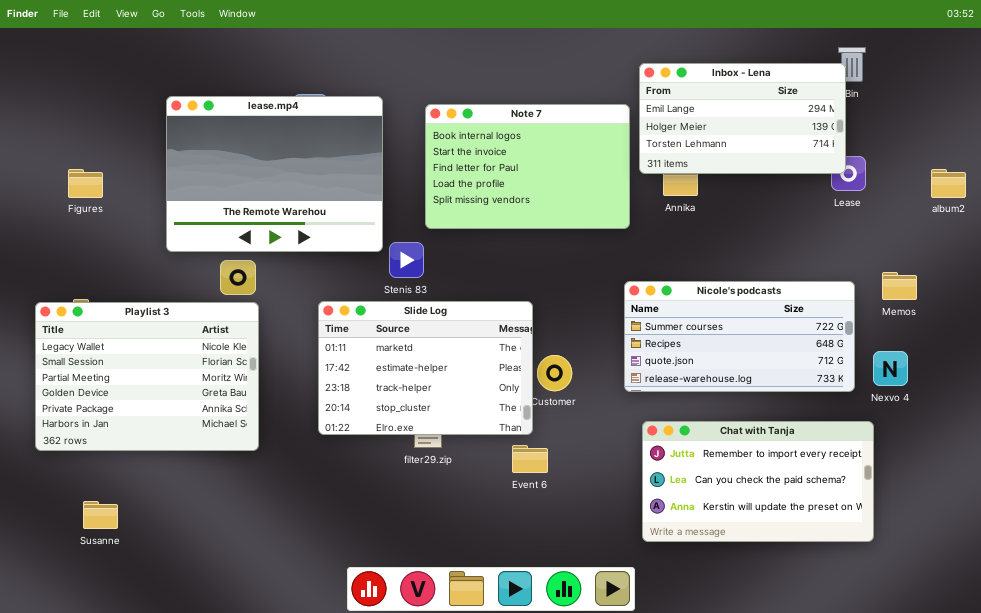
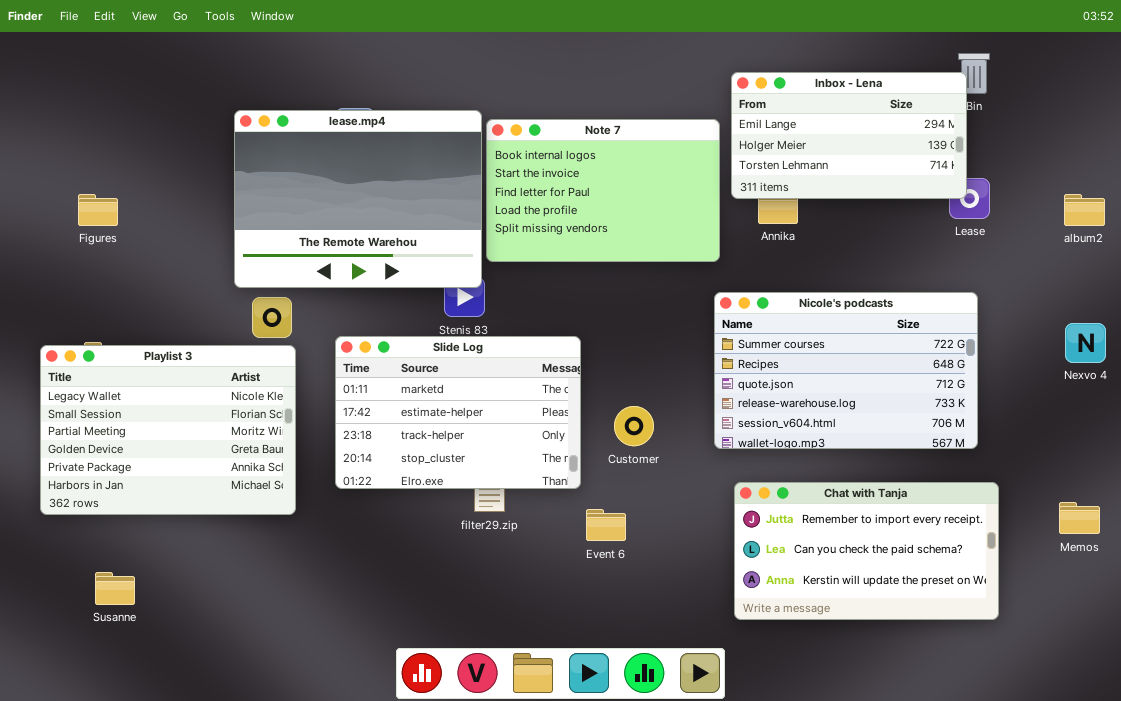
lease.mp4: [166,96,383,252] -> [234,110,482,288], moved
Memos: [882,272,917,300] -> [1059,502,1100,534], moved
Nicole's podcasts: [624,281,855,392] -> [714,292,978,449], resized
Slide Log: [318,301,533,435] -> [335,336,581,489], moved
Nexvo 4: [873,351,908,386] -> [1065,323,1106,363], moved

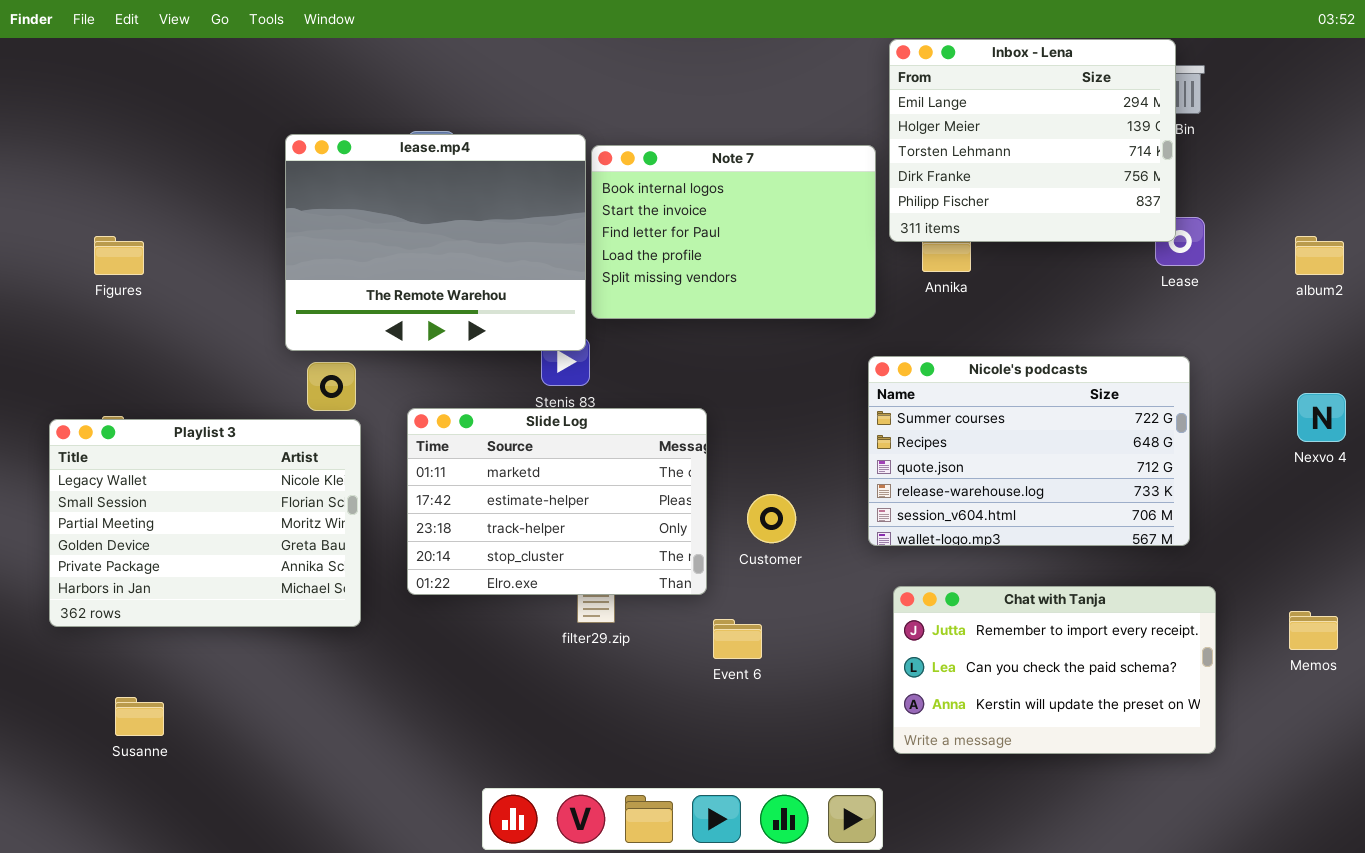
Inbox - Lena: [731,72,967,199] -> [889,39,1176,242], resized

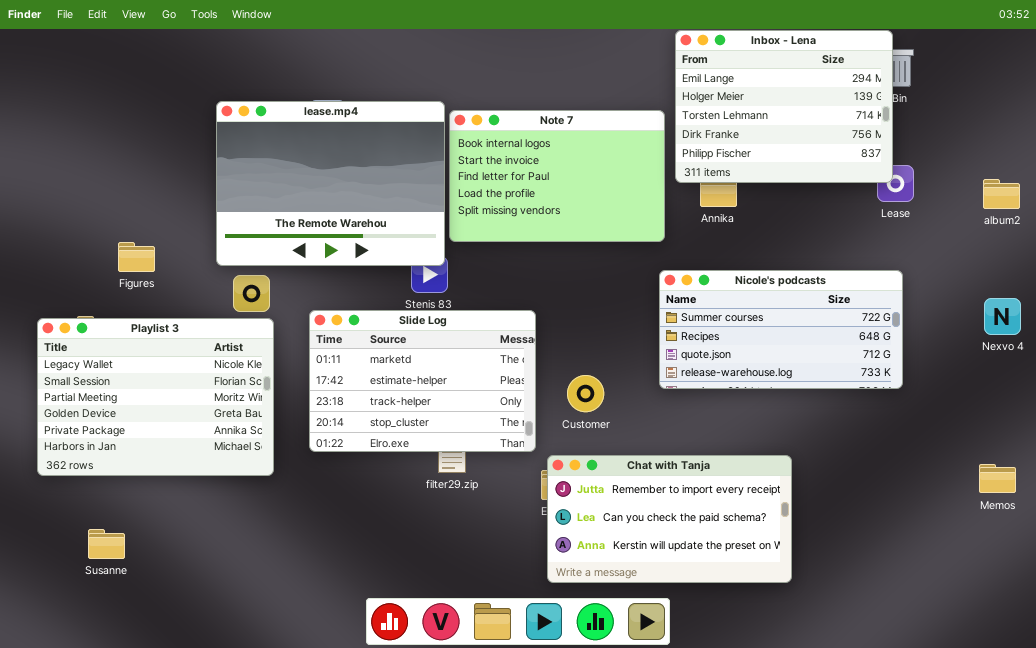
Figures: [94,236,144,275] -> [118,242,155,272], moved
Nicole's podcasts: [868,356,1190,546] -> [659,270,903,389], resized
Chat with Tanja: [893,586,1216,754] -> [547,455,792,583], moved

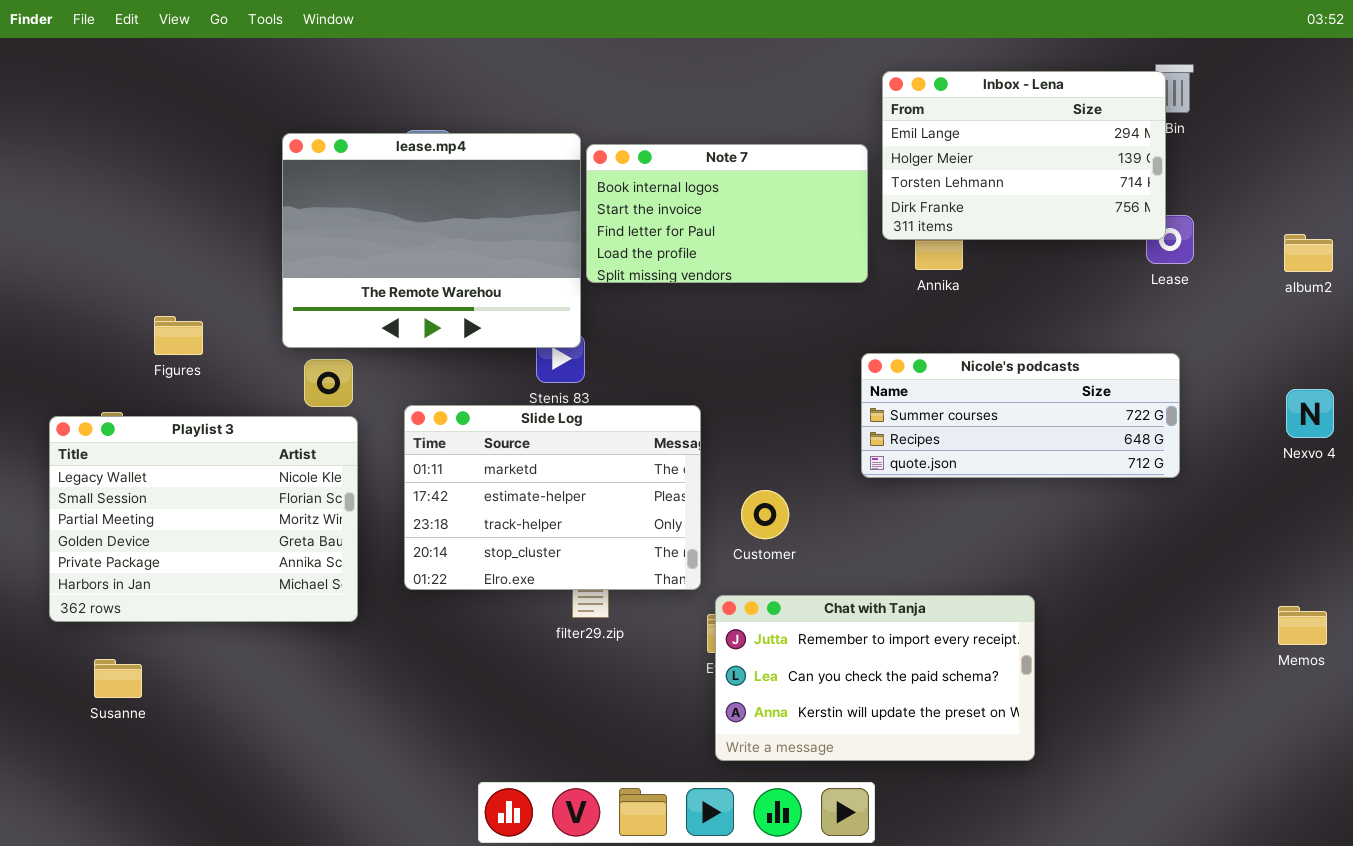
Inbox - Lena: [675,30,893,183] -> [882,71,1166,240], resized
Note 7: [449,110,665,242] -> [586,144,868,283], resized
Nicole's podcasts: [659,270,903,389] -> [861,353,1180,478], resized
Susanne: [88,529,125,559] -> [94,659,142,698], moved

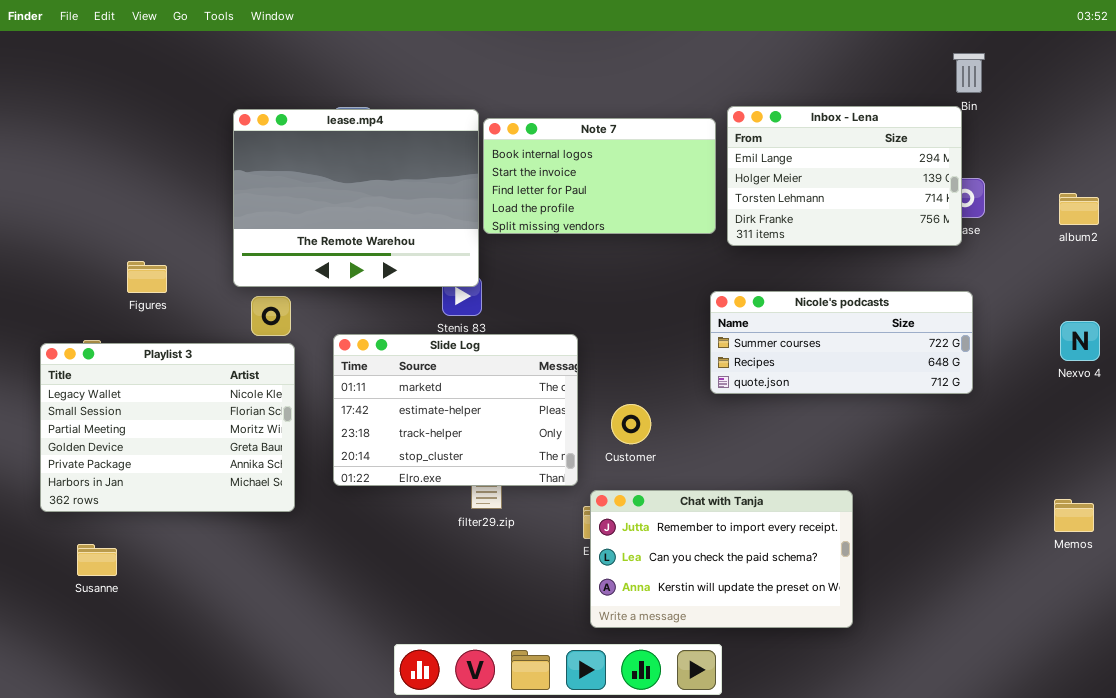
Inbox - Lena: [882,71,1166,240] -> [727,106,962,246], moved

